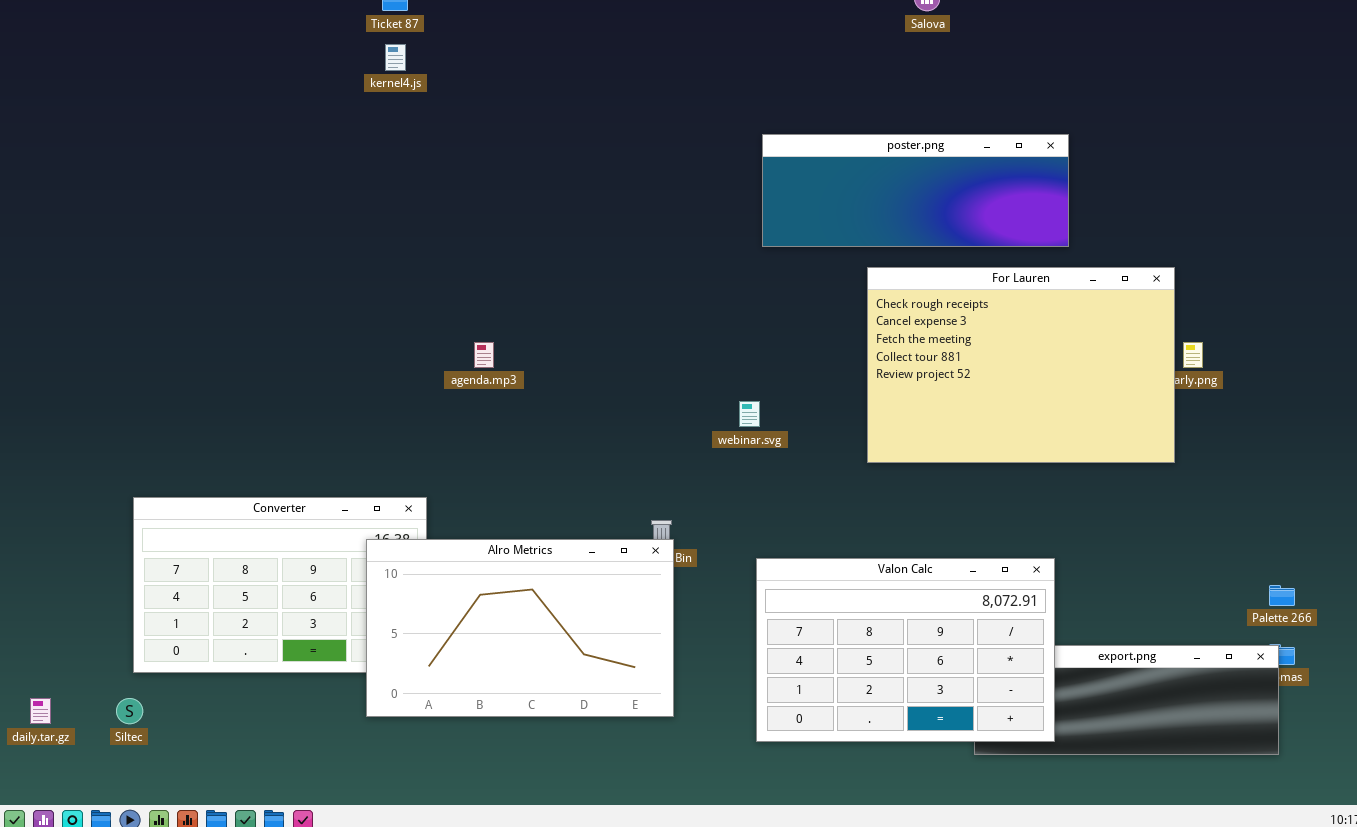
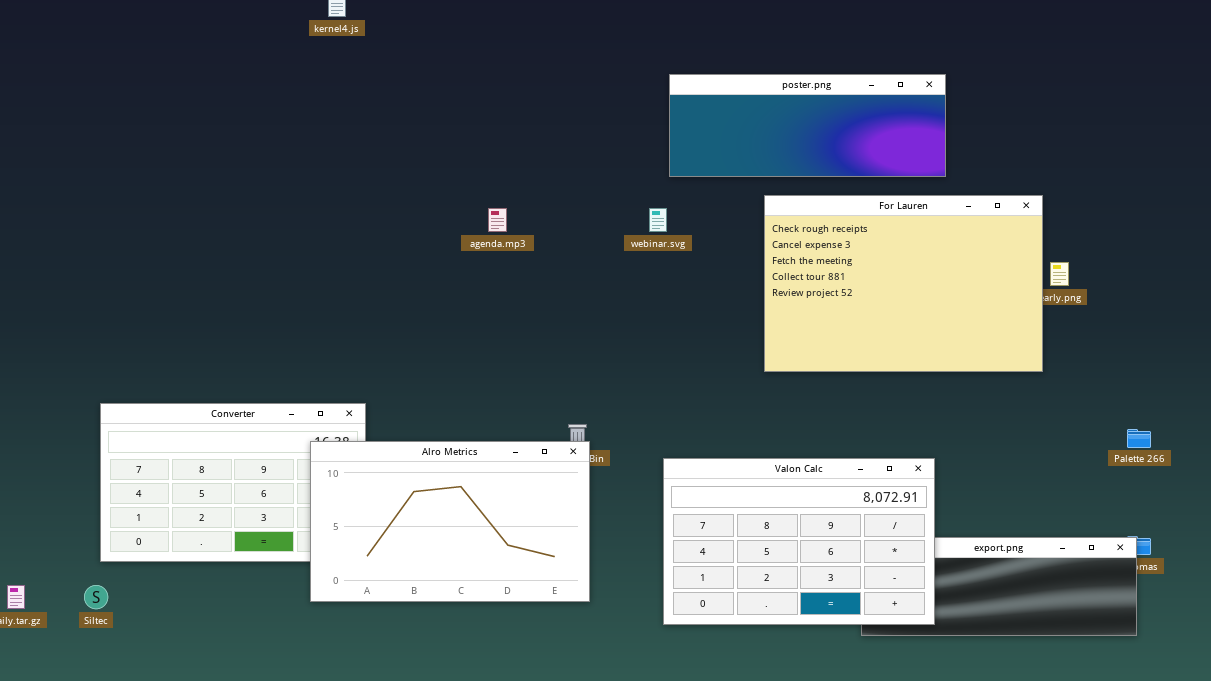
agenda.mp3: [474,342,494,368] -> [488,208,507,232], moved
webinar.svg: [739,401,760,427] -> [649,208,667,232], moved
Palette 266: [1269,585,1295,606] -> [1127,429,1151,448], moved

